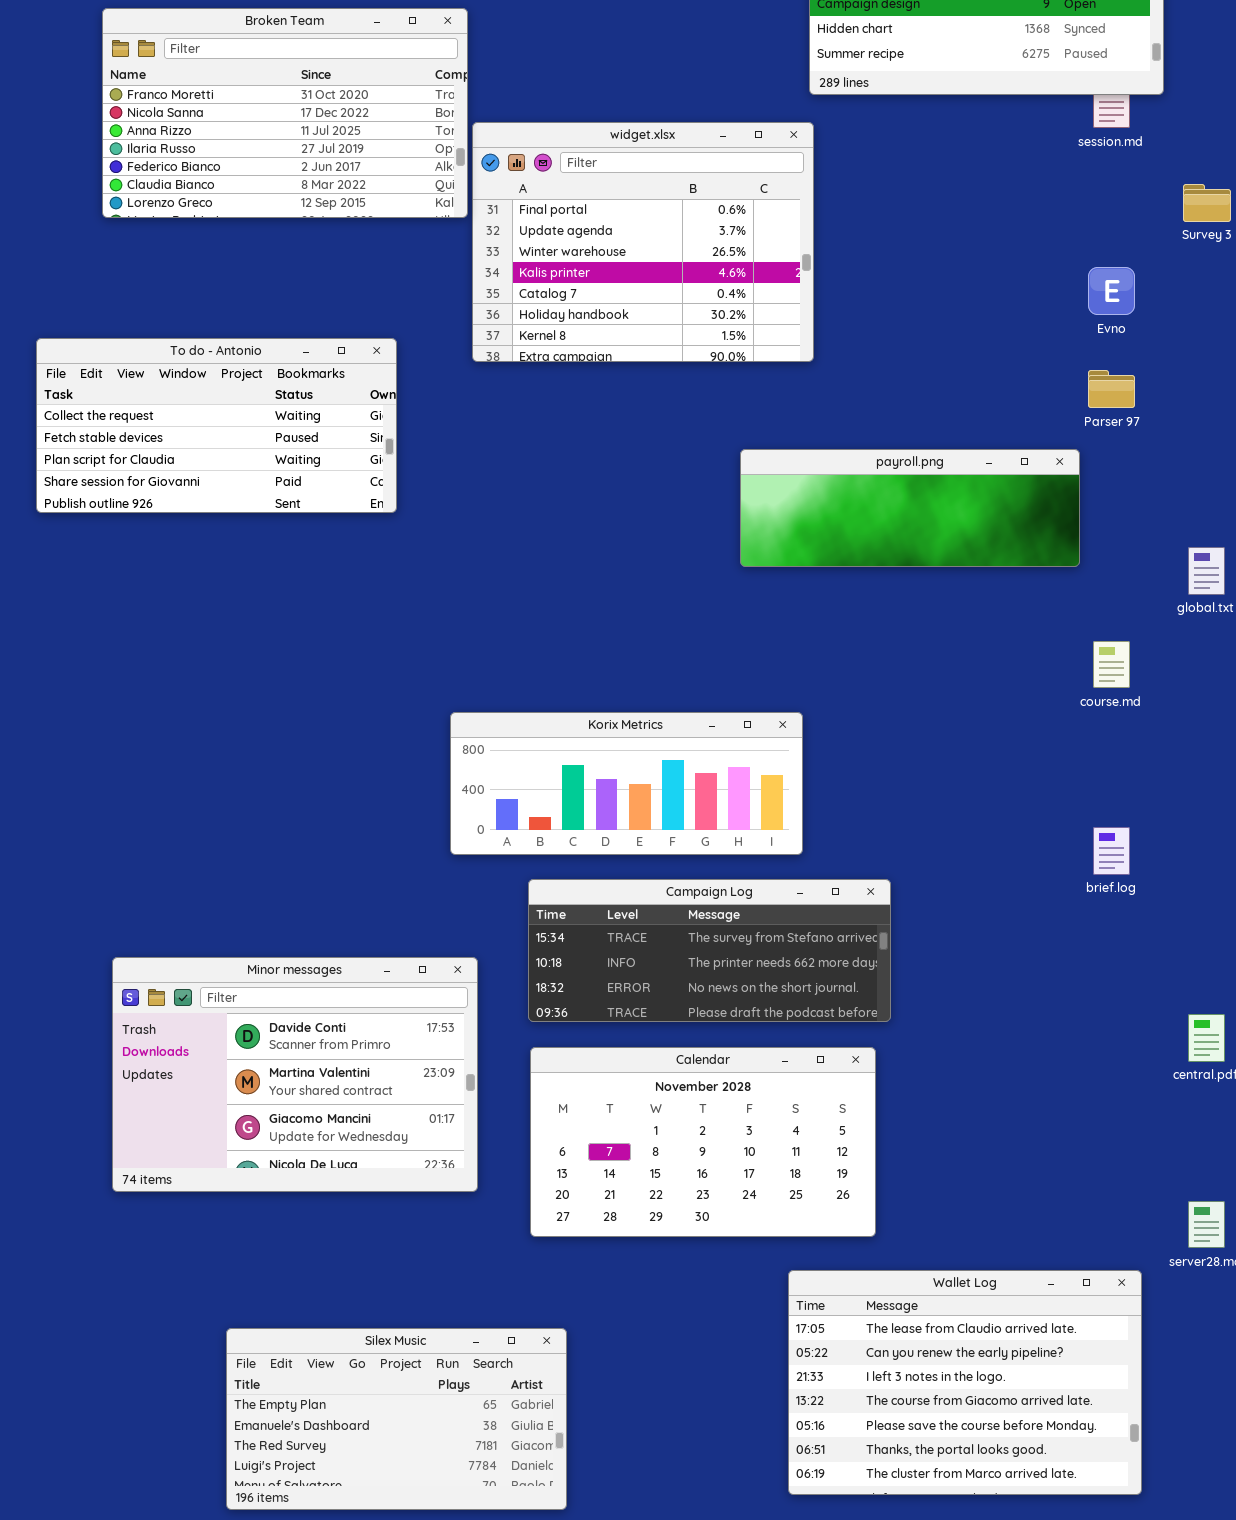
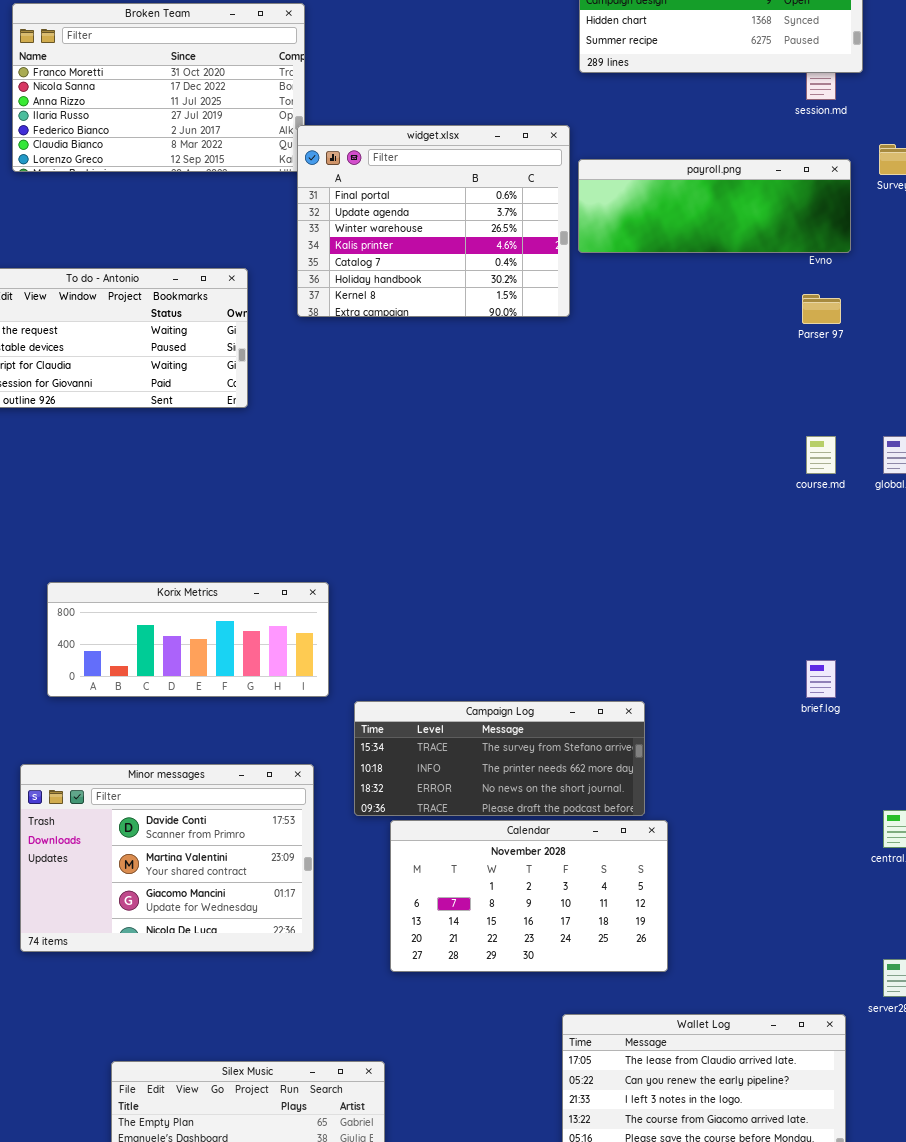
widget.xlsx: [472,122,814,362] -> [297,125,570,317], moved
payroll.png: [740,449,1080,567] -> [578,159,851,253], moved
course.md: [1093,641,1130,688] -> [806,436,836,474], moved
Korix Metrics: [450,712,803,855] -> [47,582,329,697], moved
Calendar: [530,1047,876,1237] -> [390,820,668,972], moved

